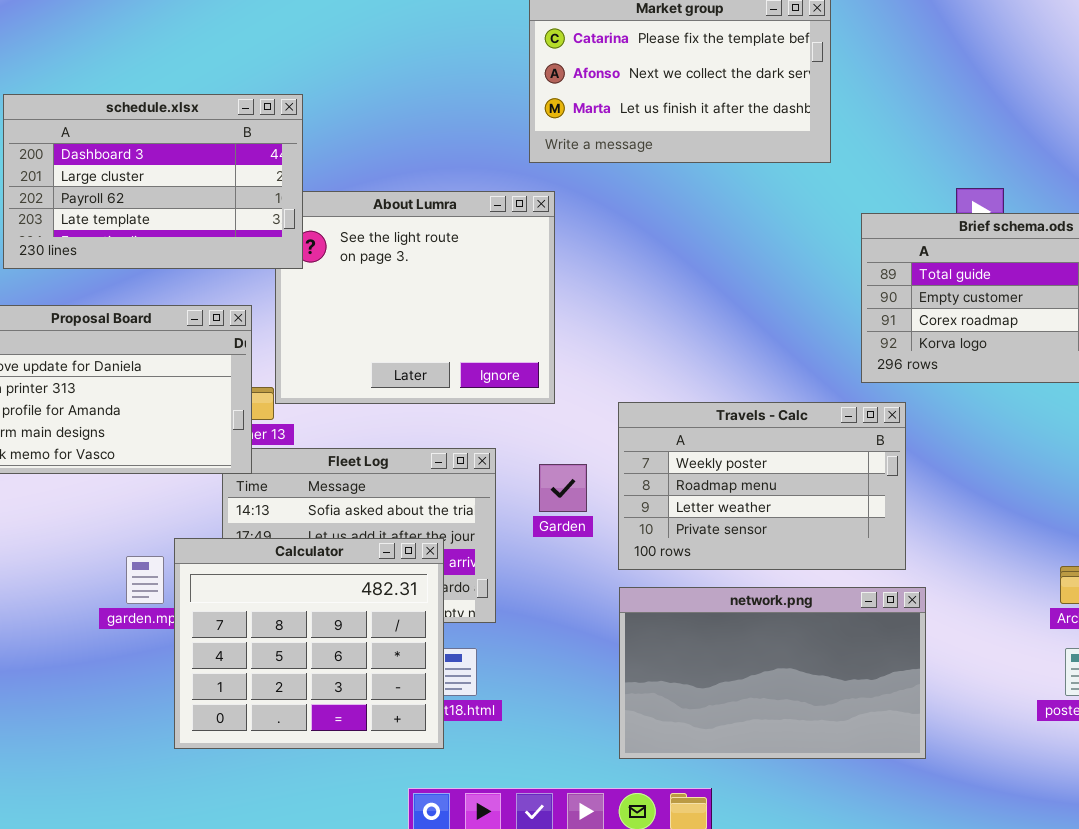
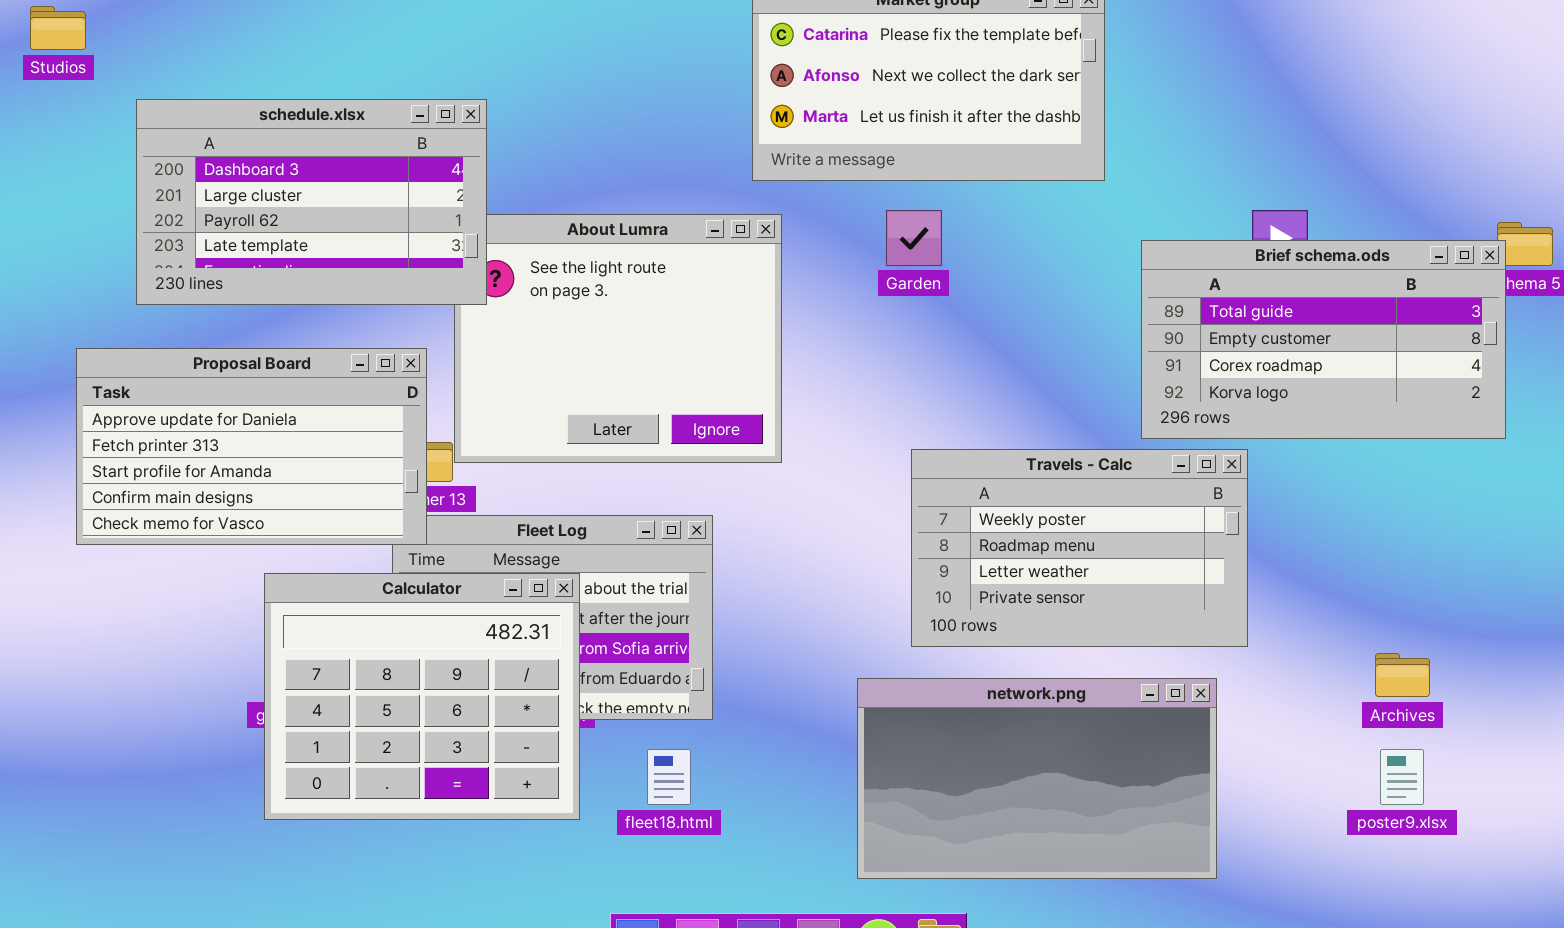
Travels - Calc: [618,402,906,570] -> [911,449,1248,647], moved
Garden: [539,464,587,512] -> [886,210,942,266], moved
Calculator: [174,538,444,749] -> [264,573,580,820], moved

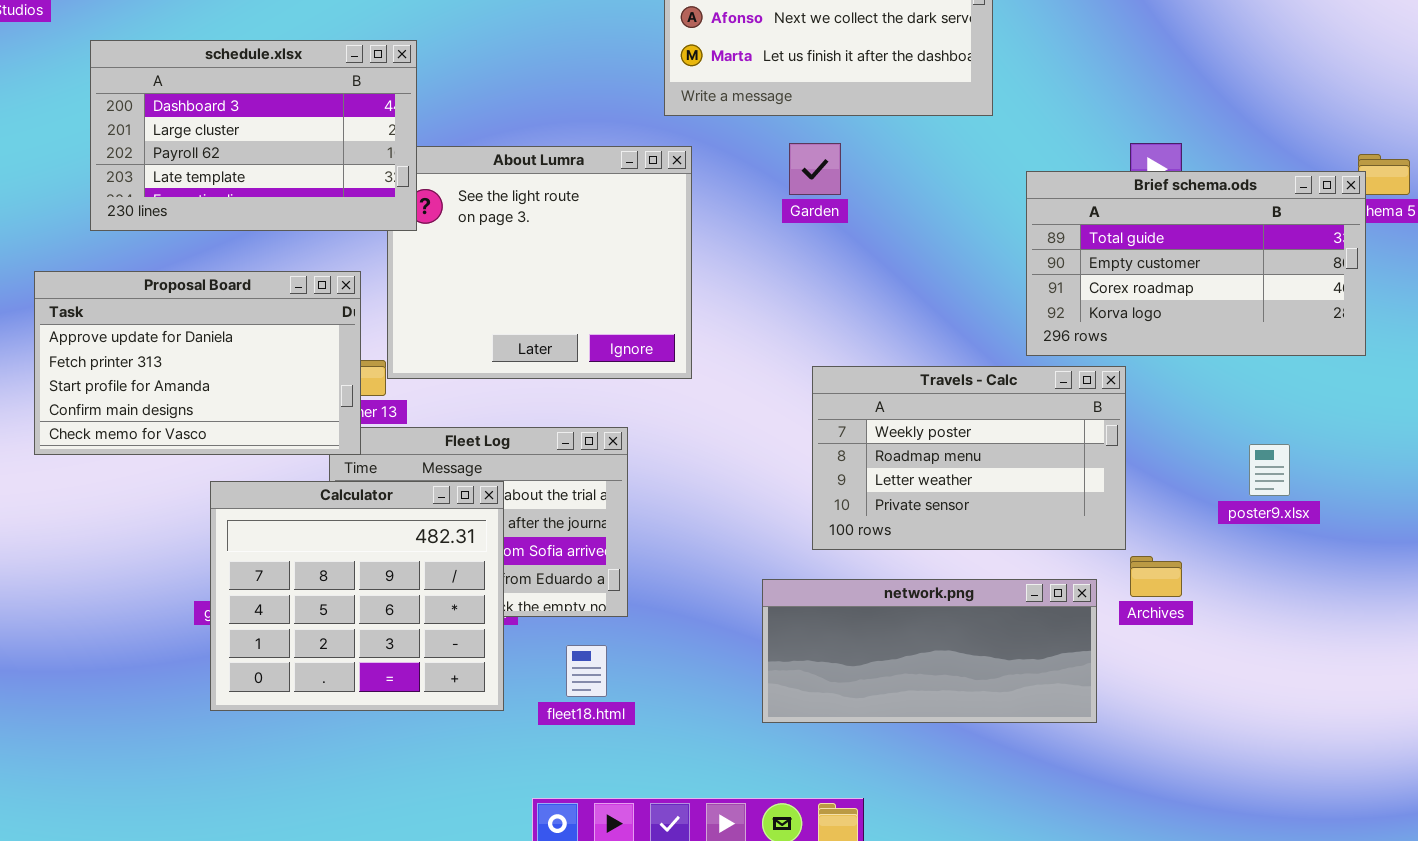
Archives: [1375,653,1430,697] -> [1130,556,1182,597], moved
network.png: [857,678,1217,879] -> [762,579,1097,723], resized
poster9.xlsx: [1380,749,1424,805] -> [1249,444,1290,496], moved

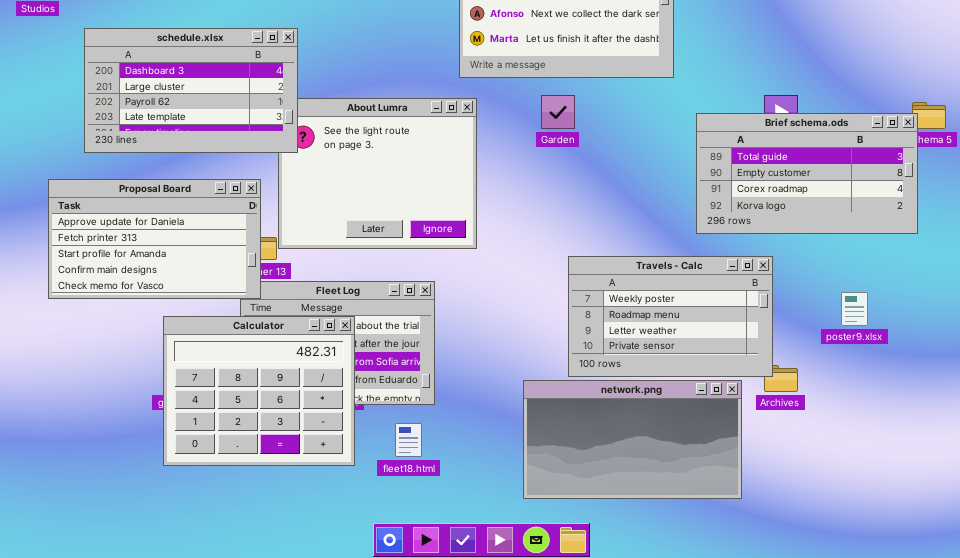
Travels - Calc: [812,366,1126,550] -> [568,256,773,377], moved
network.png: [762,579,1097,723] -> [523,380,742,499], resized

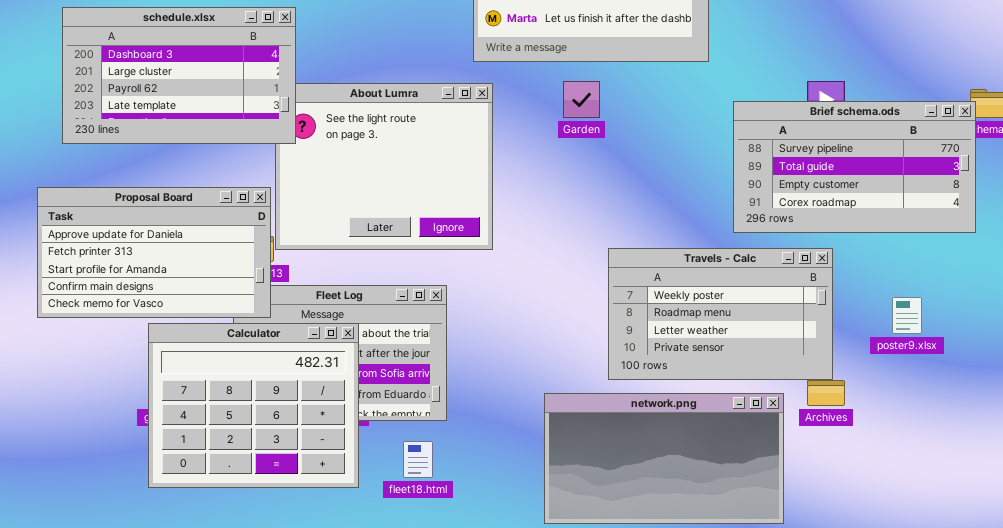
Brief schema.ods: [696,113,918,234] -> [733,101,976,233], scrolled up 1 row
Proposal Board: [48,179,261,299] -> [37,187,271,318], moved
Travels - Calc: [568,256,773,377] -> [608,248,833,380], moved

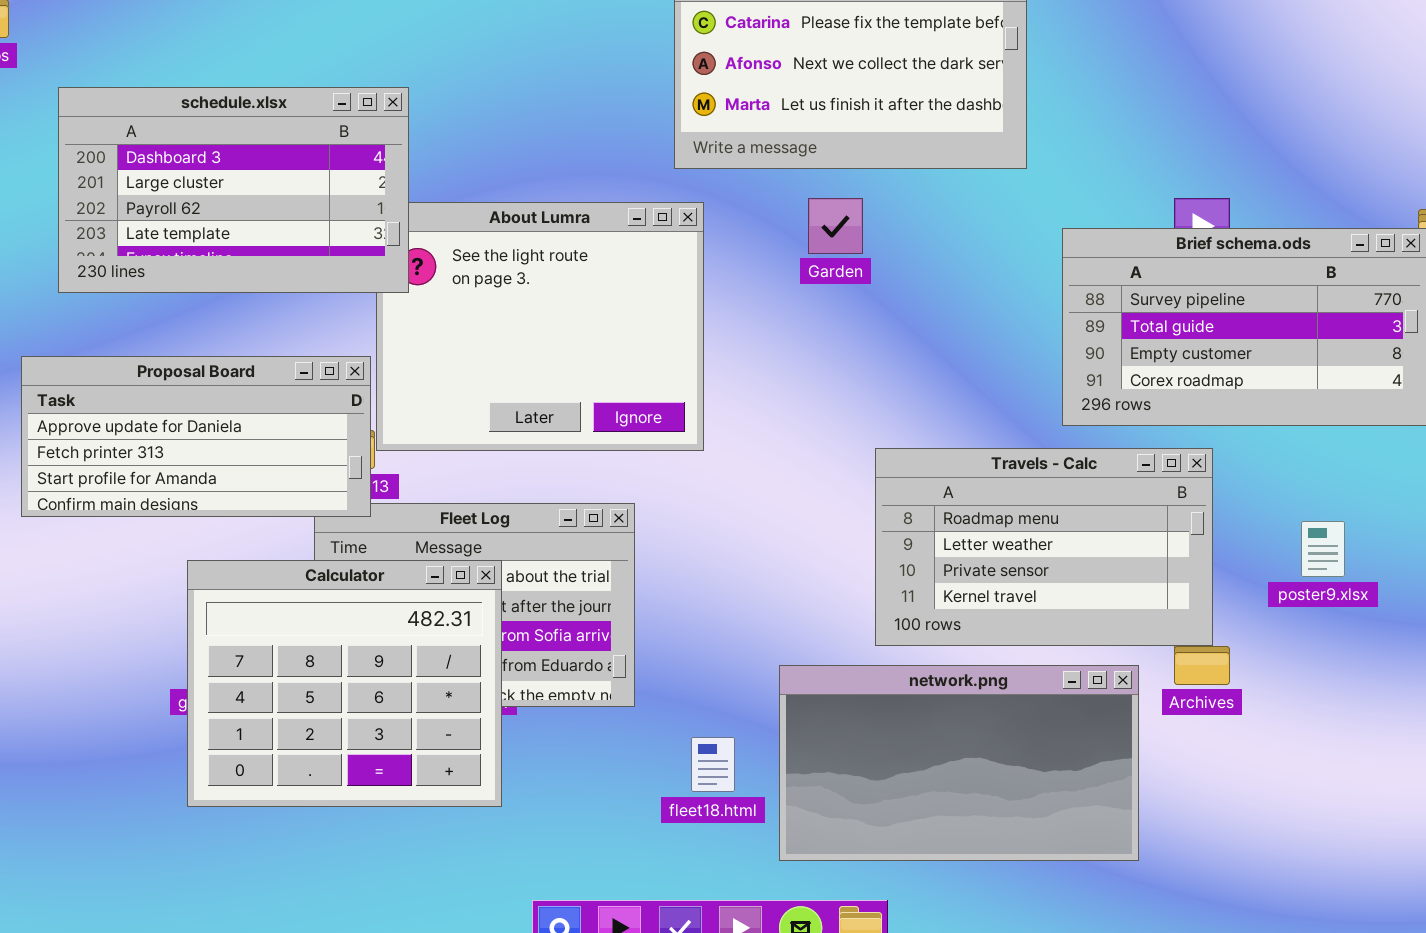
Proposal Board: [37,187,271,318] -> [21,356,371,517], resized
Travels - Calc: [608,248,833,380] -> [875,448,1213,646], scrolled down 1 row
fleet18.html: [403,441,433,478] -> [691,737,735,792], moved

